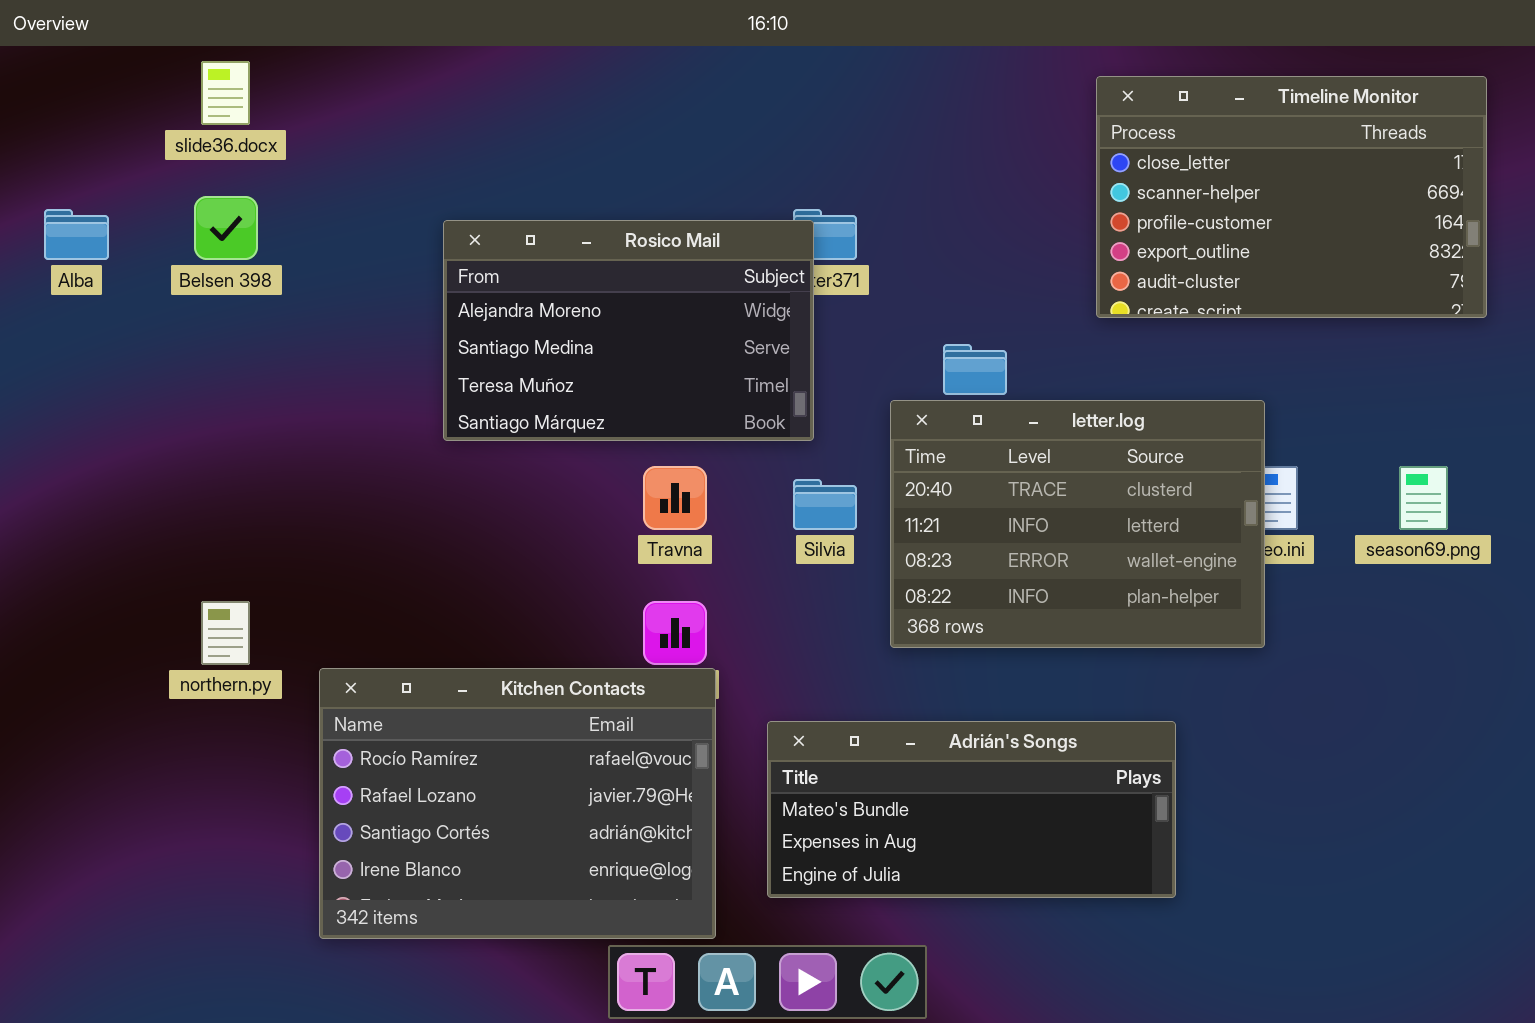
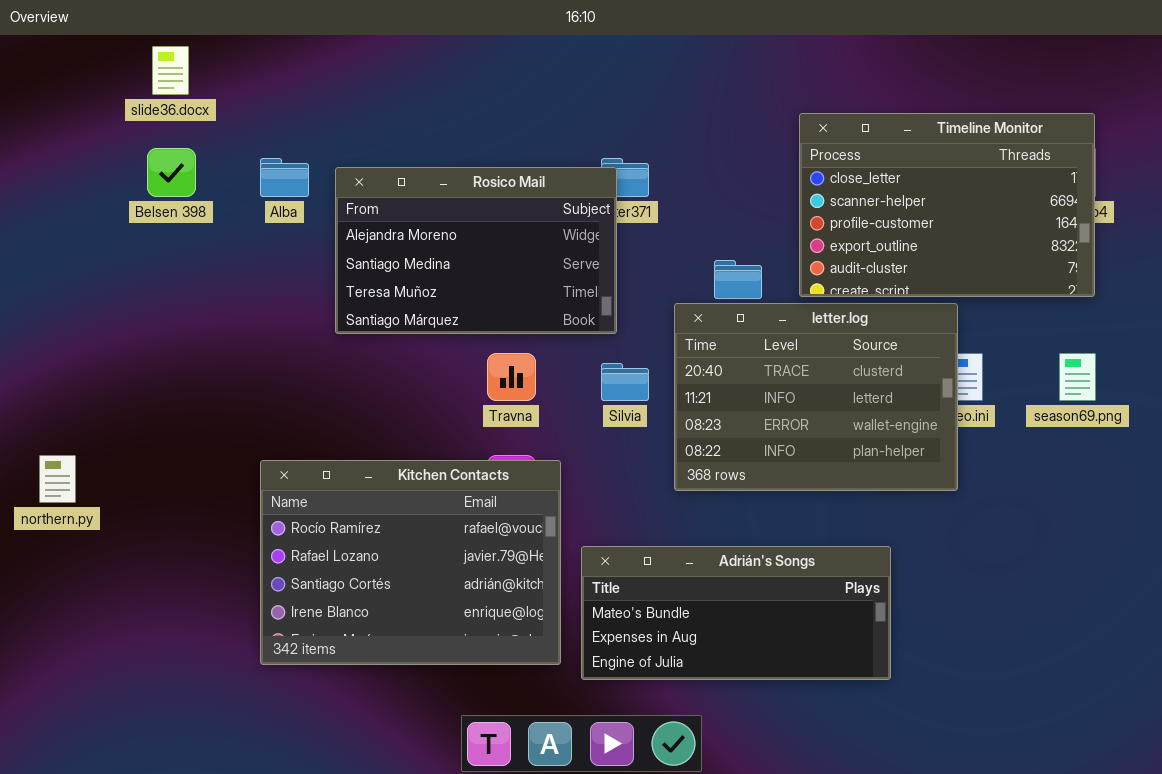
Timeline Monitor: [1096,76,1487,318] -> [799,113,1095,297], moved
Alba: [44,209,109,260] -> [260,158,309,197], moved
northern.py: [201,601,250,665] -> [39,455,76,503], moved
Kitchen Contacts: [319,668,716,939] -> [260,460,561,665], moved

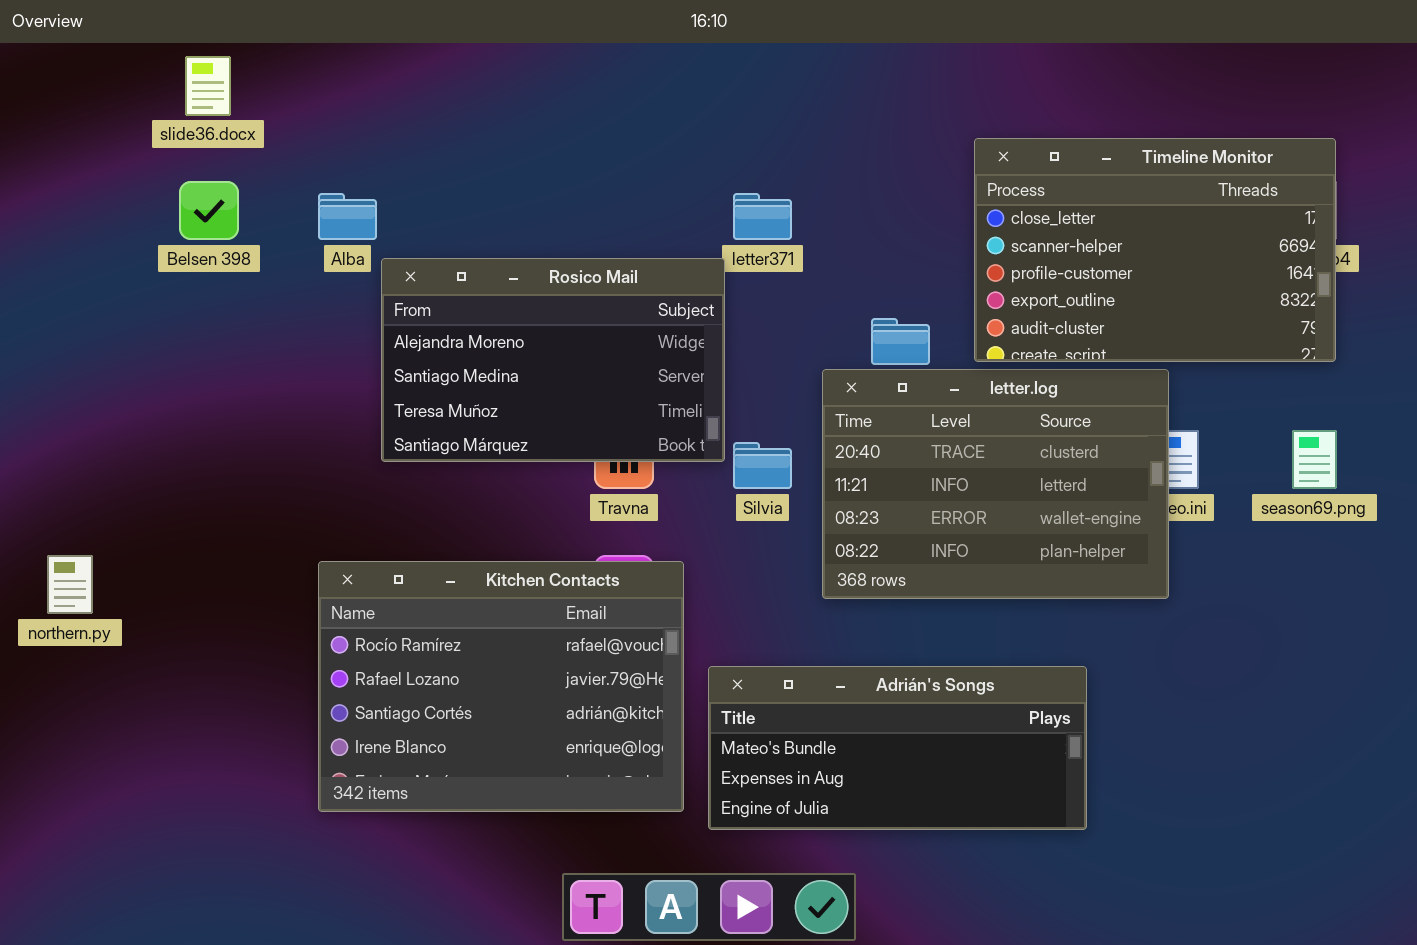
Rosico Mail: [335,167,617,334] -> [381,258,725,462], moved

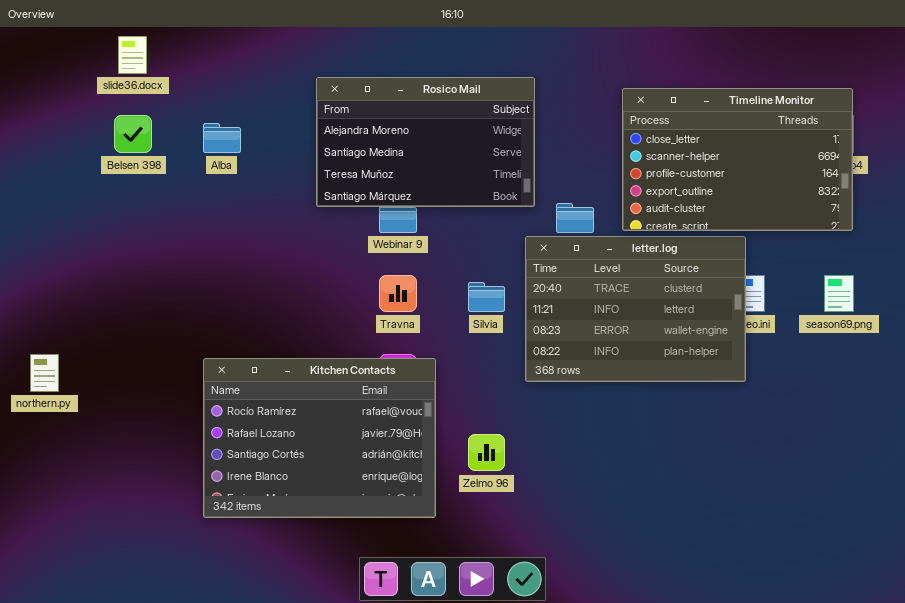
Rosico Mail: [381,258,725,462] -> [316,77,535,207], moved
Adrián's Songs: [708,666,1087,830] -> none, closed

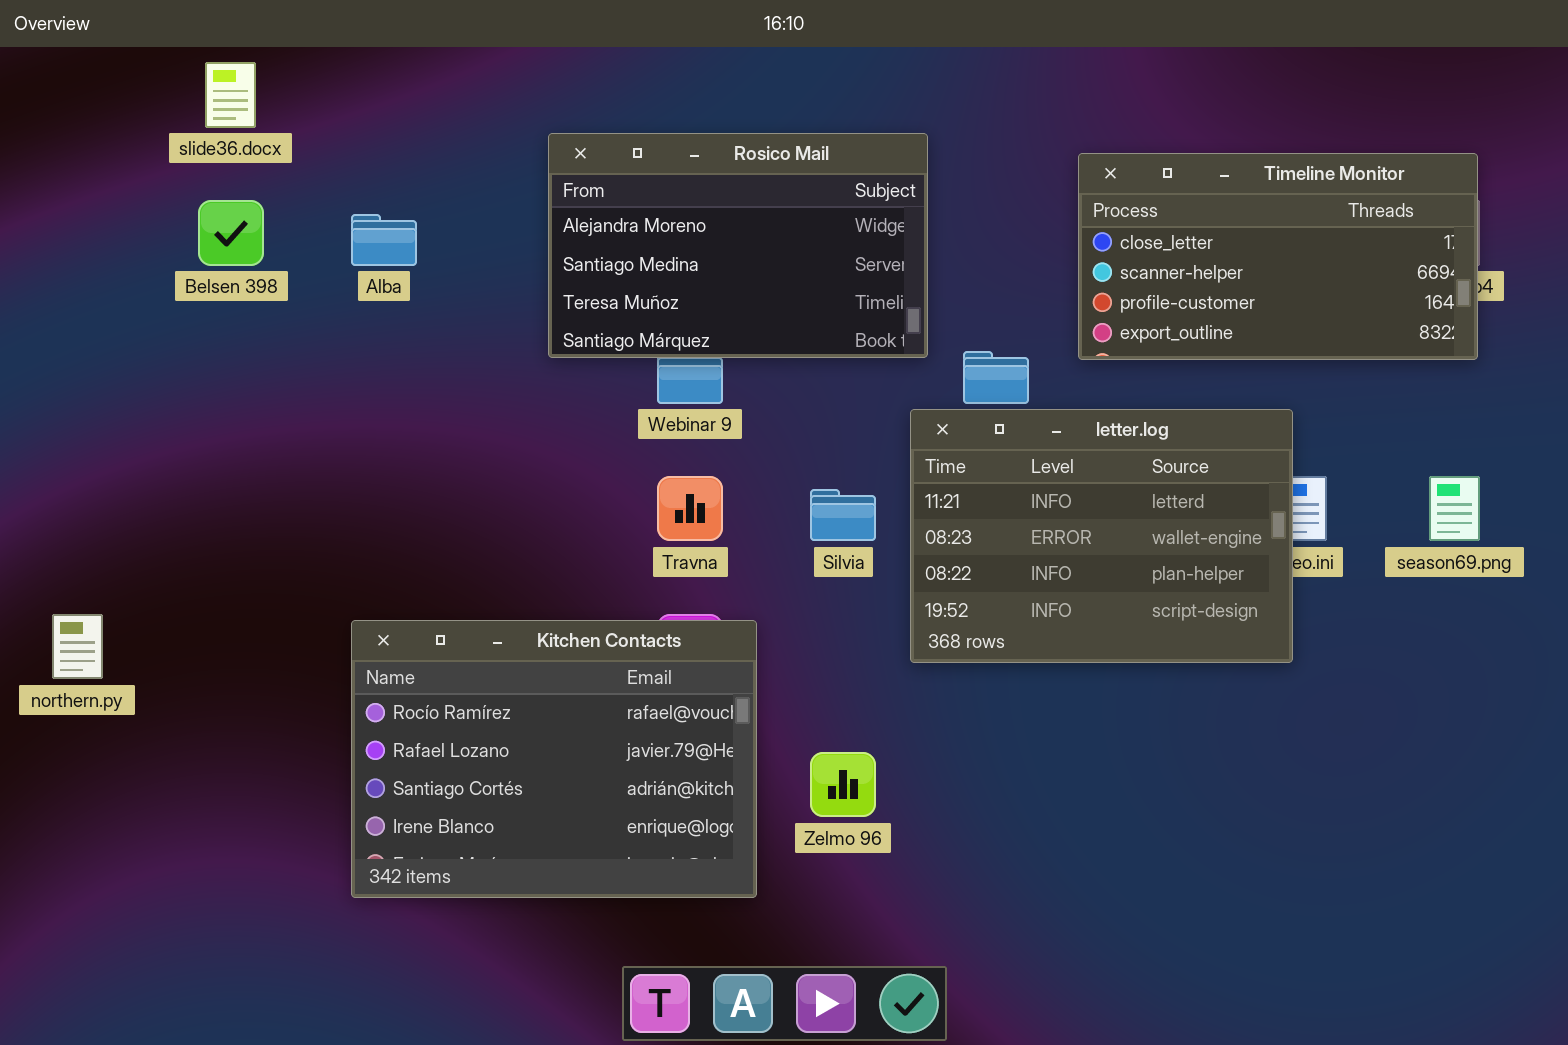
Timeline Monitor: [622,88,853,231] -> [1078,153,1478,360], resized
letter.log: [525,236,746,382] -> [910,409,1293,663], scrolled down 1 row

